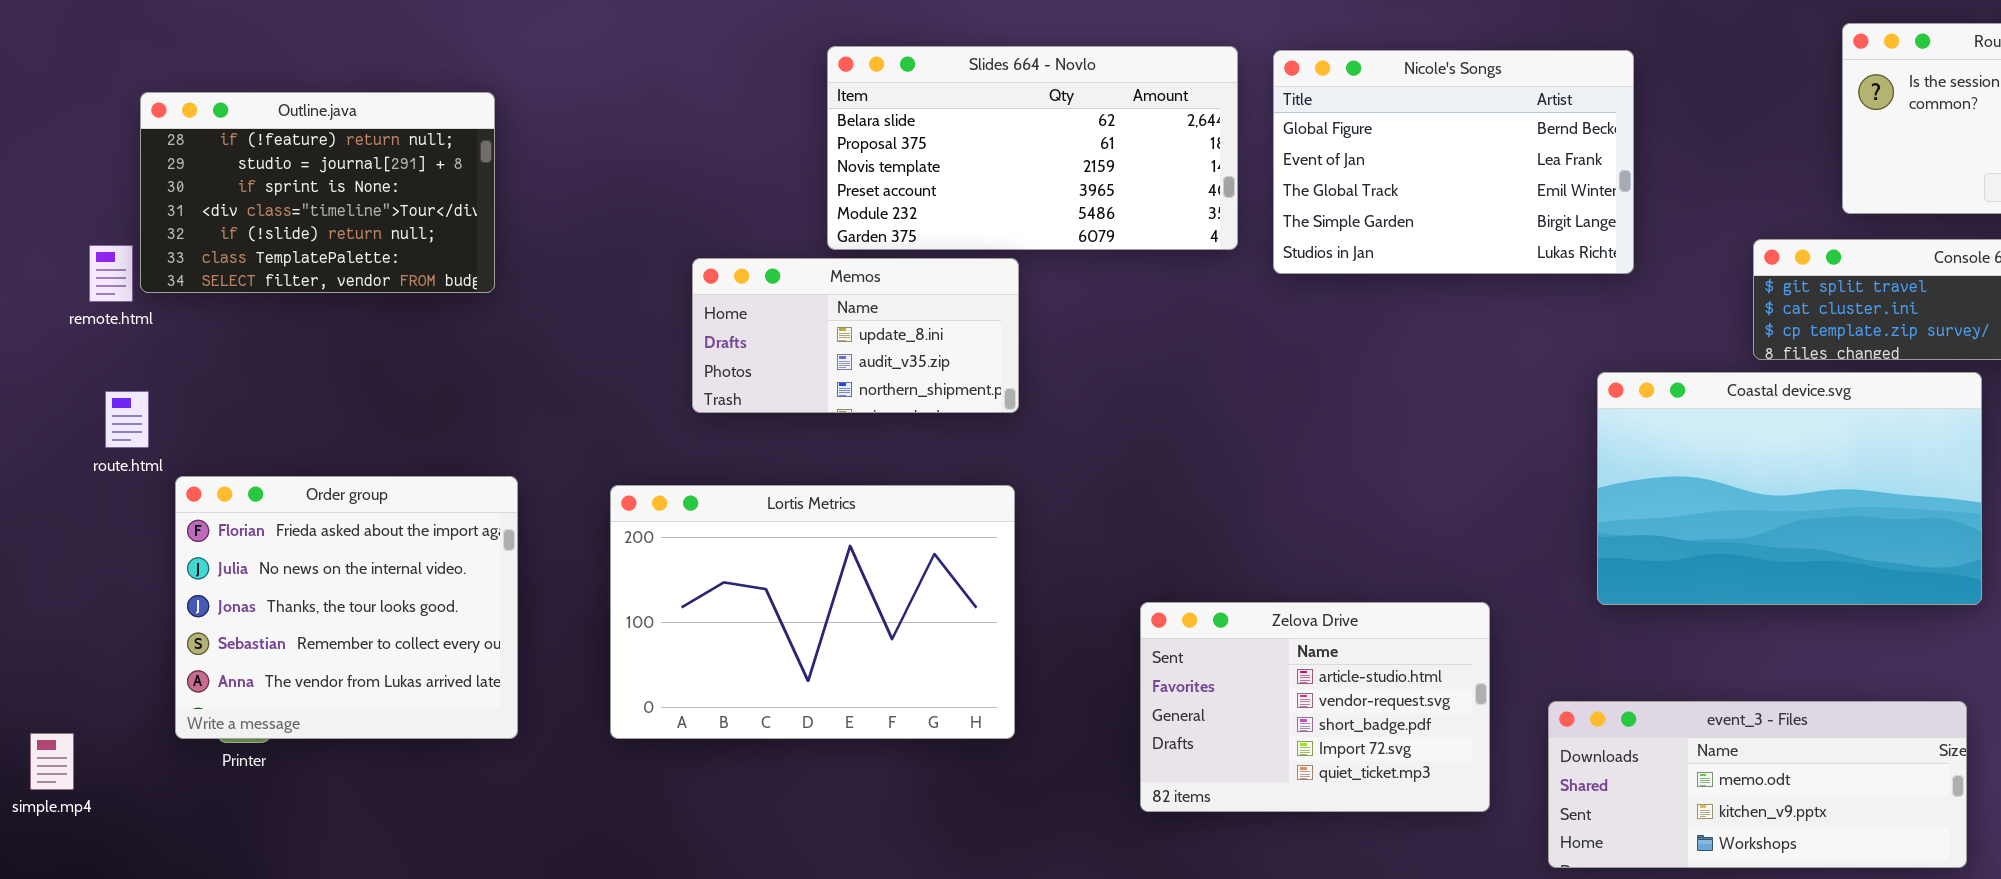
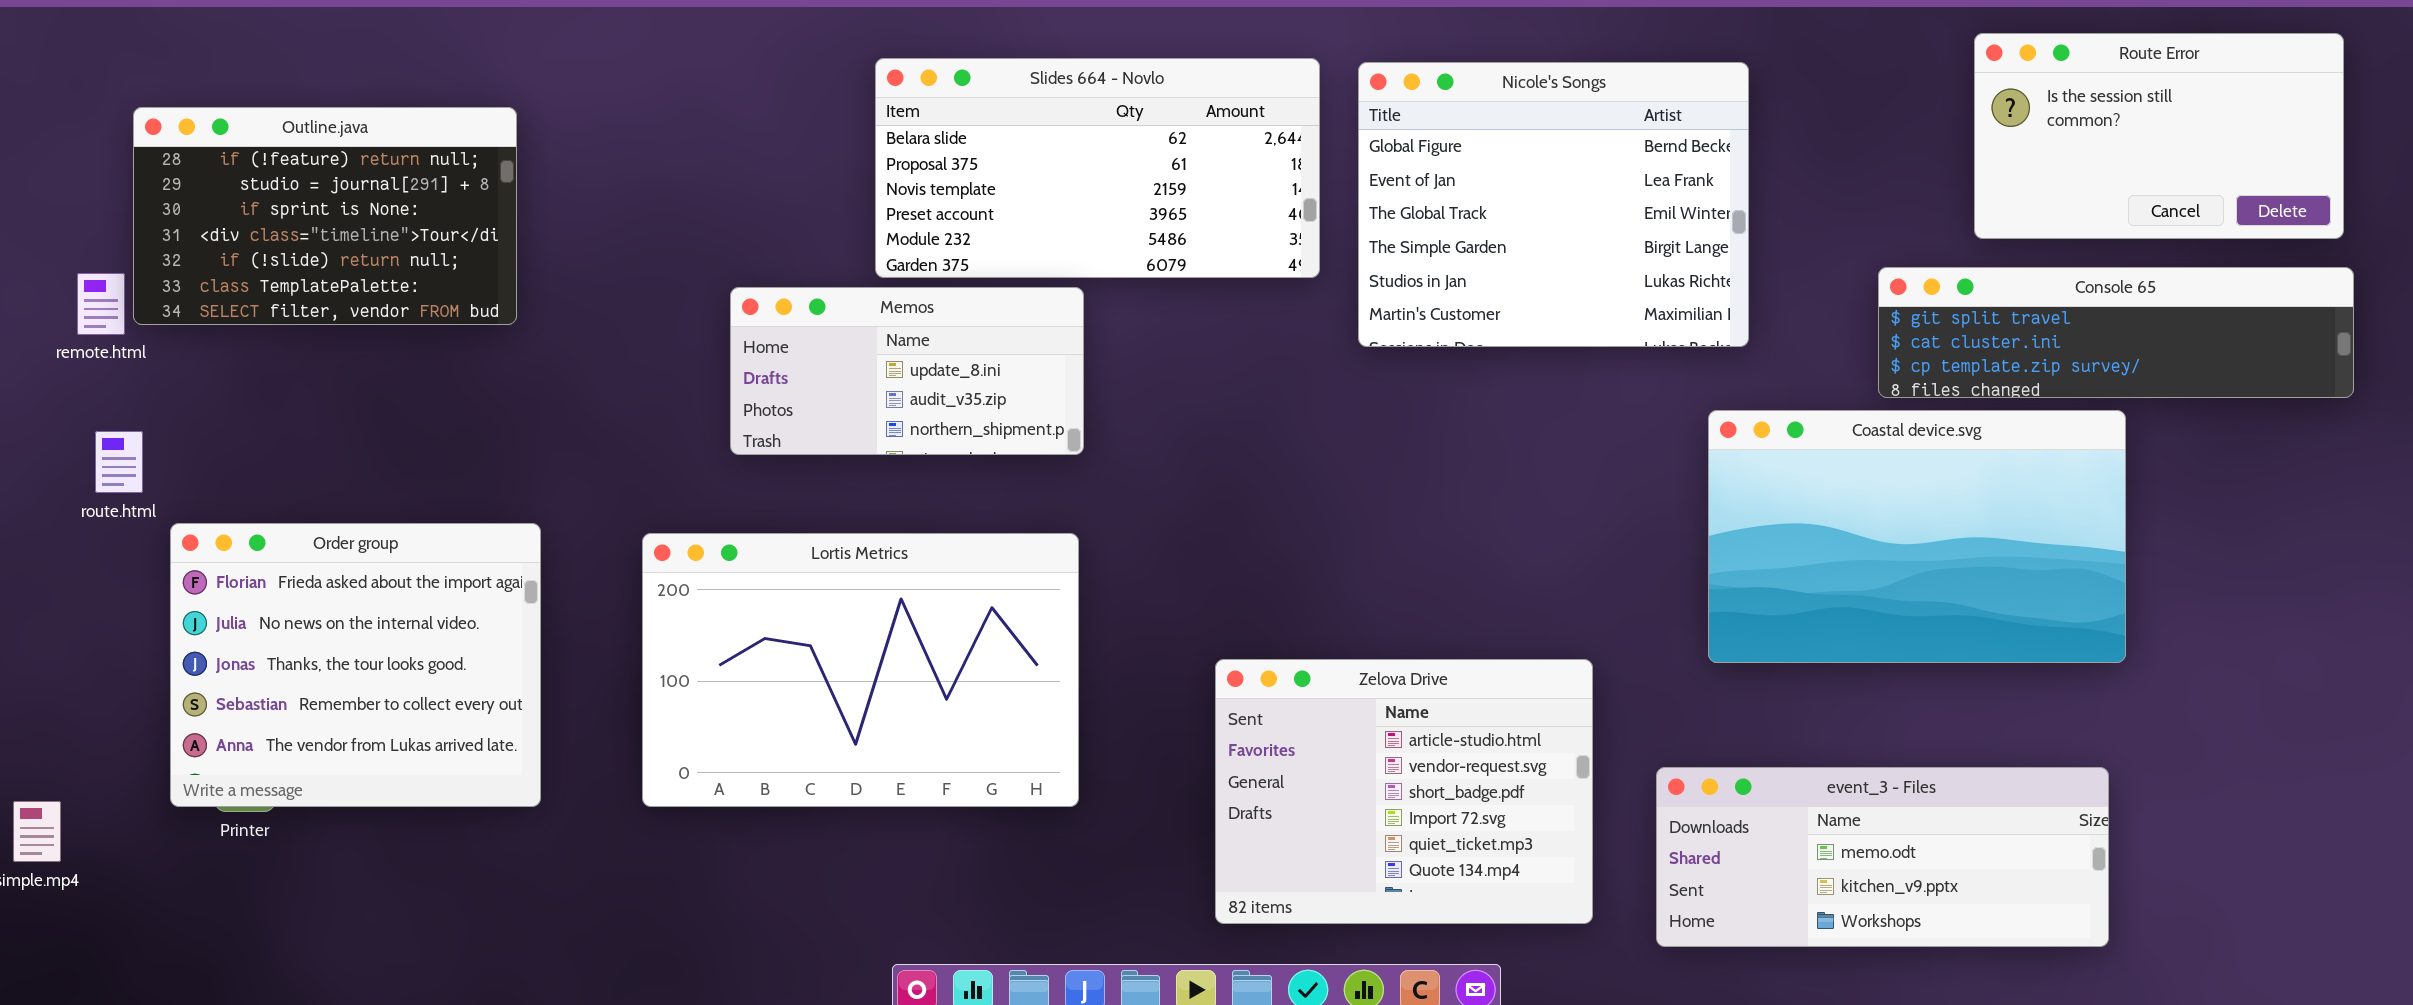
Nicole's Songs: [1273,50,1634,274] -> [1358,62,1749,347], resized
Zelova Drive: [1140,602,1490,812] -> [1215,659,1593,924], resized

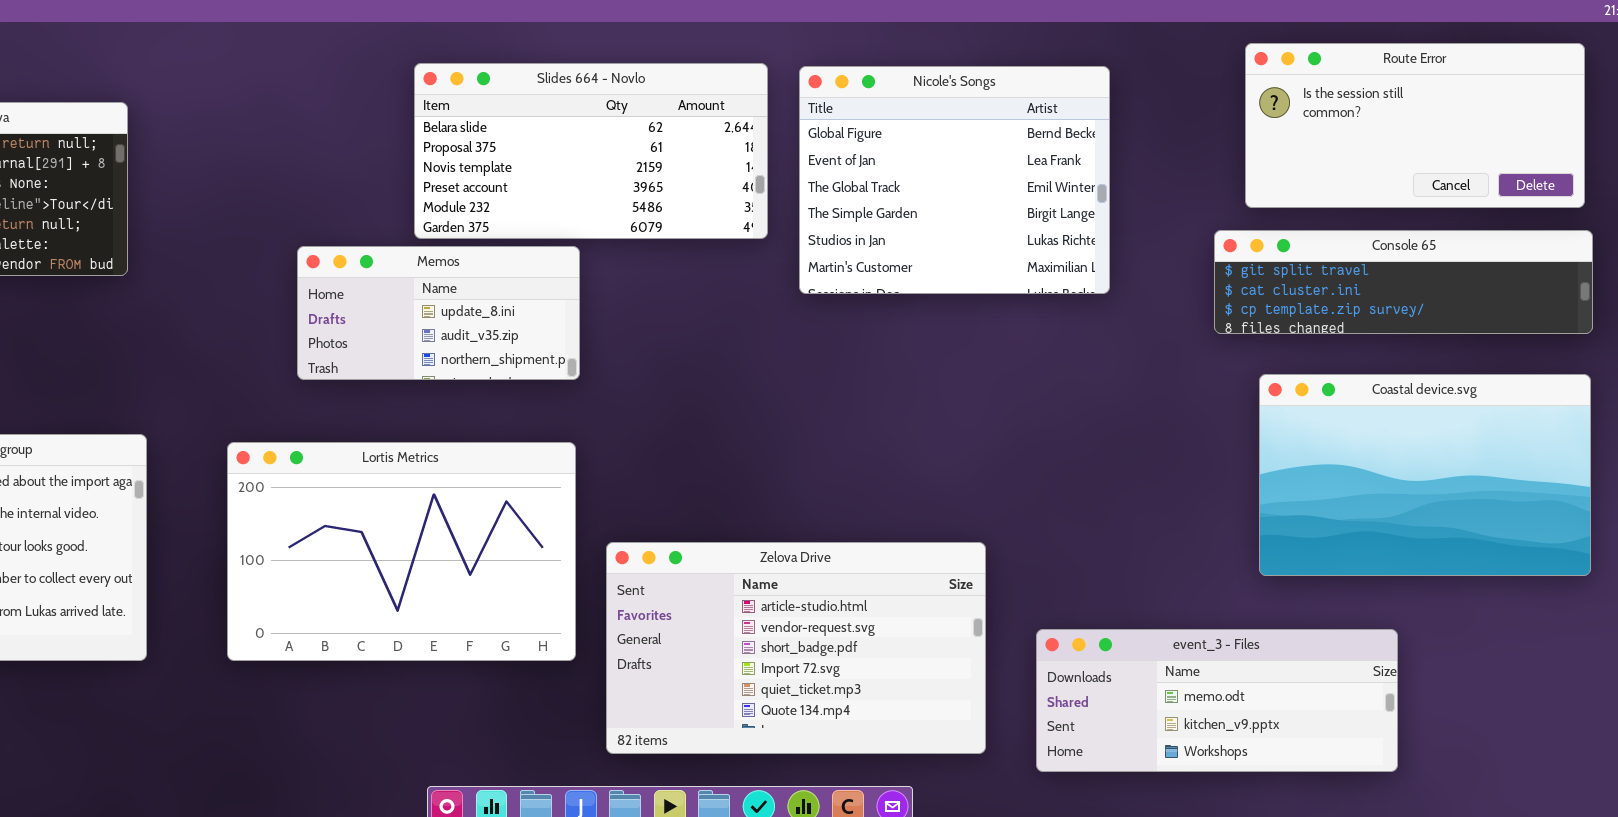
Route Error: [1974,33,2344,239] -> [1245,43,1585,208], resized
Coastal device.svg: [1708,410,2126,663] -> [1259,374,1591,576], moved
Zelova Drive: [1215,659,1593,924] -> [606,542,986,754], resized

